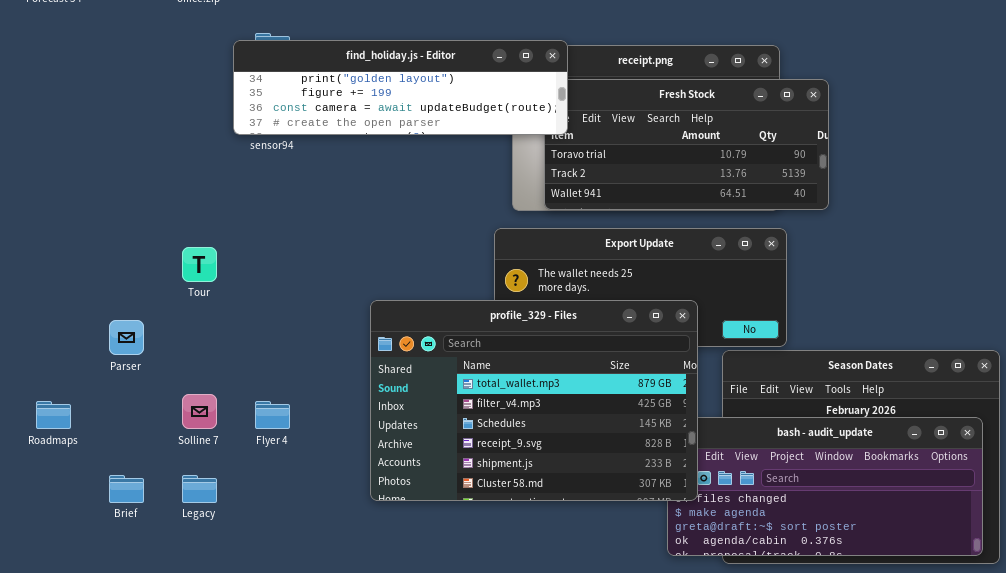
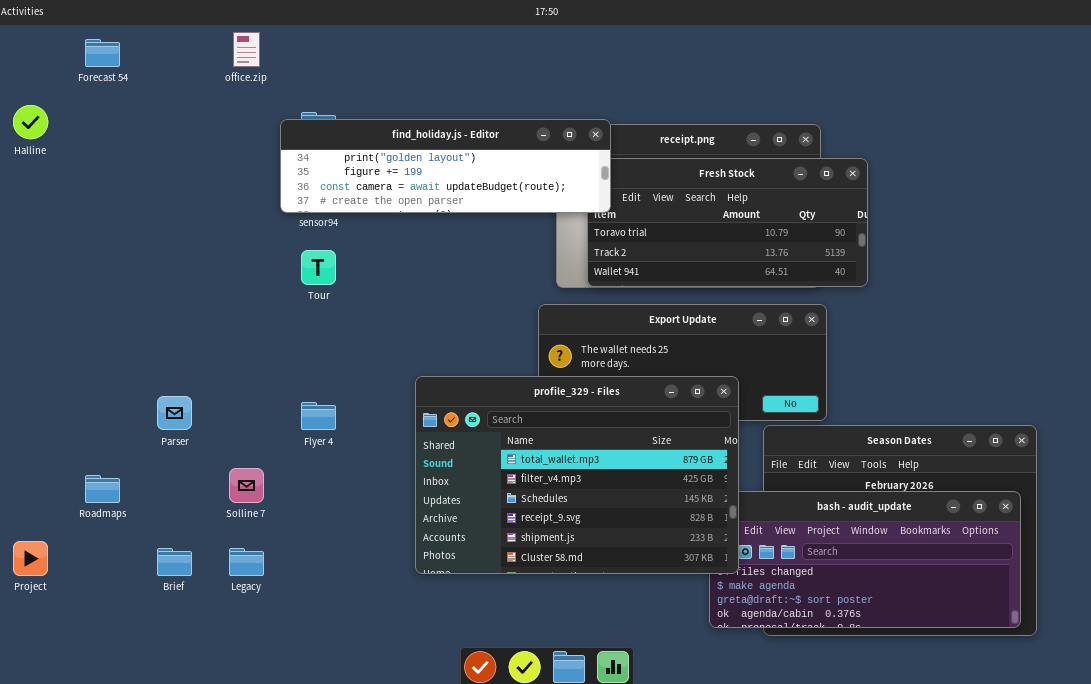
Tour: [182,247,217,282] -> [301,250,336,285], moved
Flyer 4: [255,401,290,429] -> [301,402,336,430], moved

